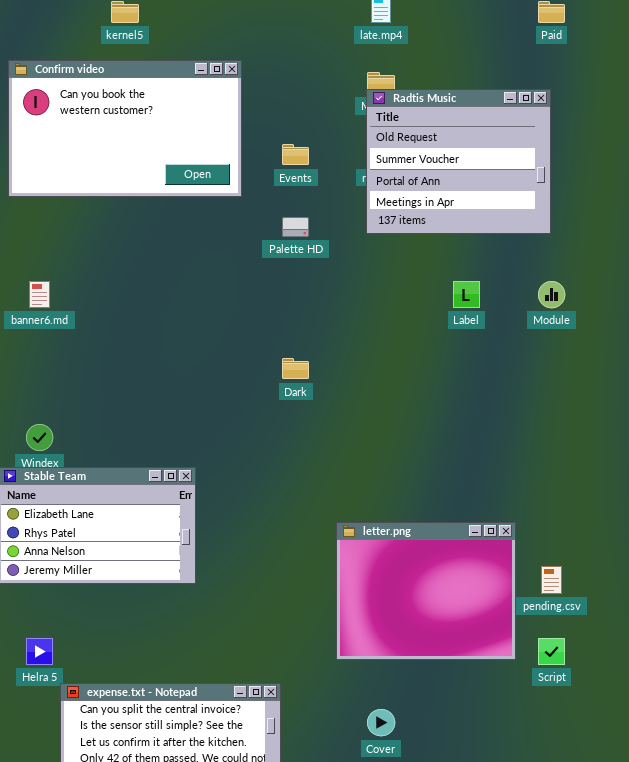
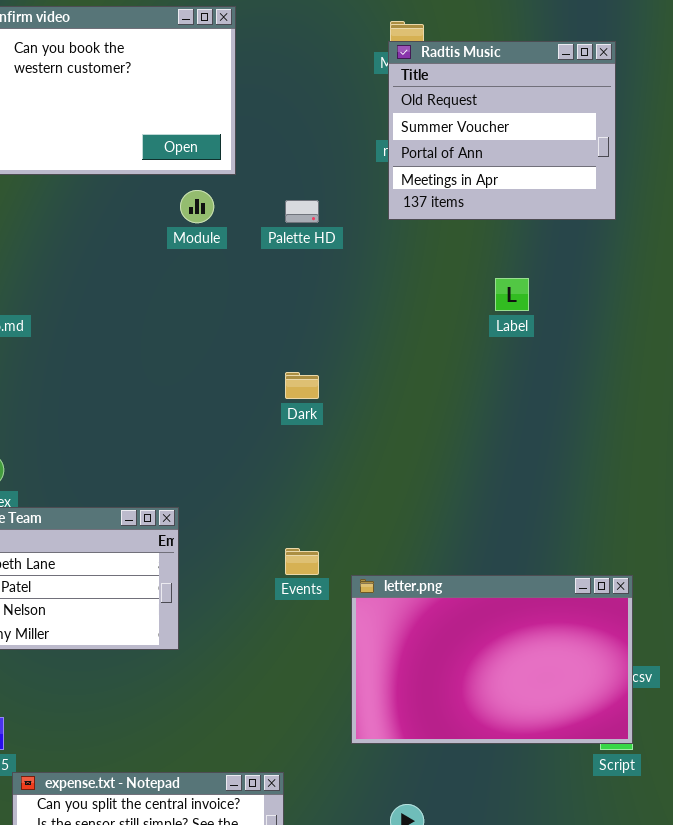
Events: [282,144,309,165] -> [285,548,319,575], moved
Module: [538,281,565,308] -> [180,190,214,223], moved
letter.png: [336,522,516,660] -> [351,575,633,744], resized

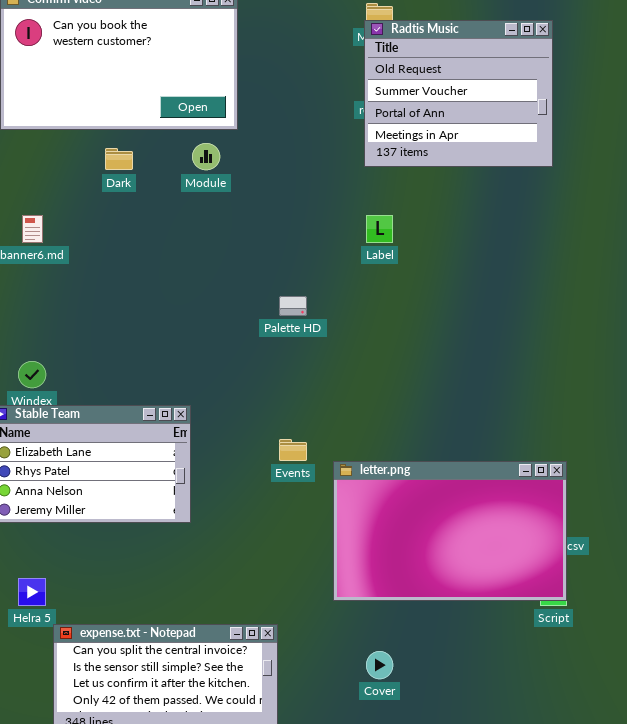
Palette HD: [285,200,319,223] -> [279,296,307,316], moved
Label: [495,278,529,311] -> [366,215,393,243], moved
Dark: [285,372,319,399] -> [105,148,133,170], moved

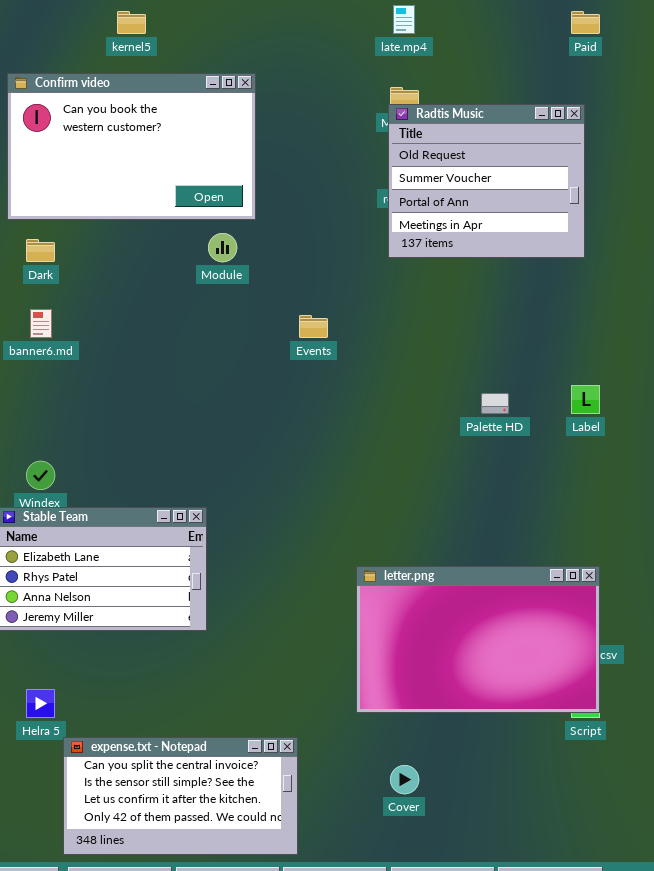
Dark: [105,148,133,170] -> [26,239,55,262], moved
Label: [366,215,393,243] -> [571,385,600,414], moved
Palette HD: [279,296,307,316] -> [481,393,509,414], moved
Events: [279,439,307,461] -> [299,315,328,338], moved

